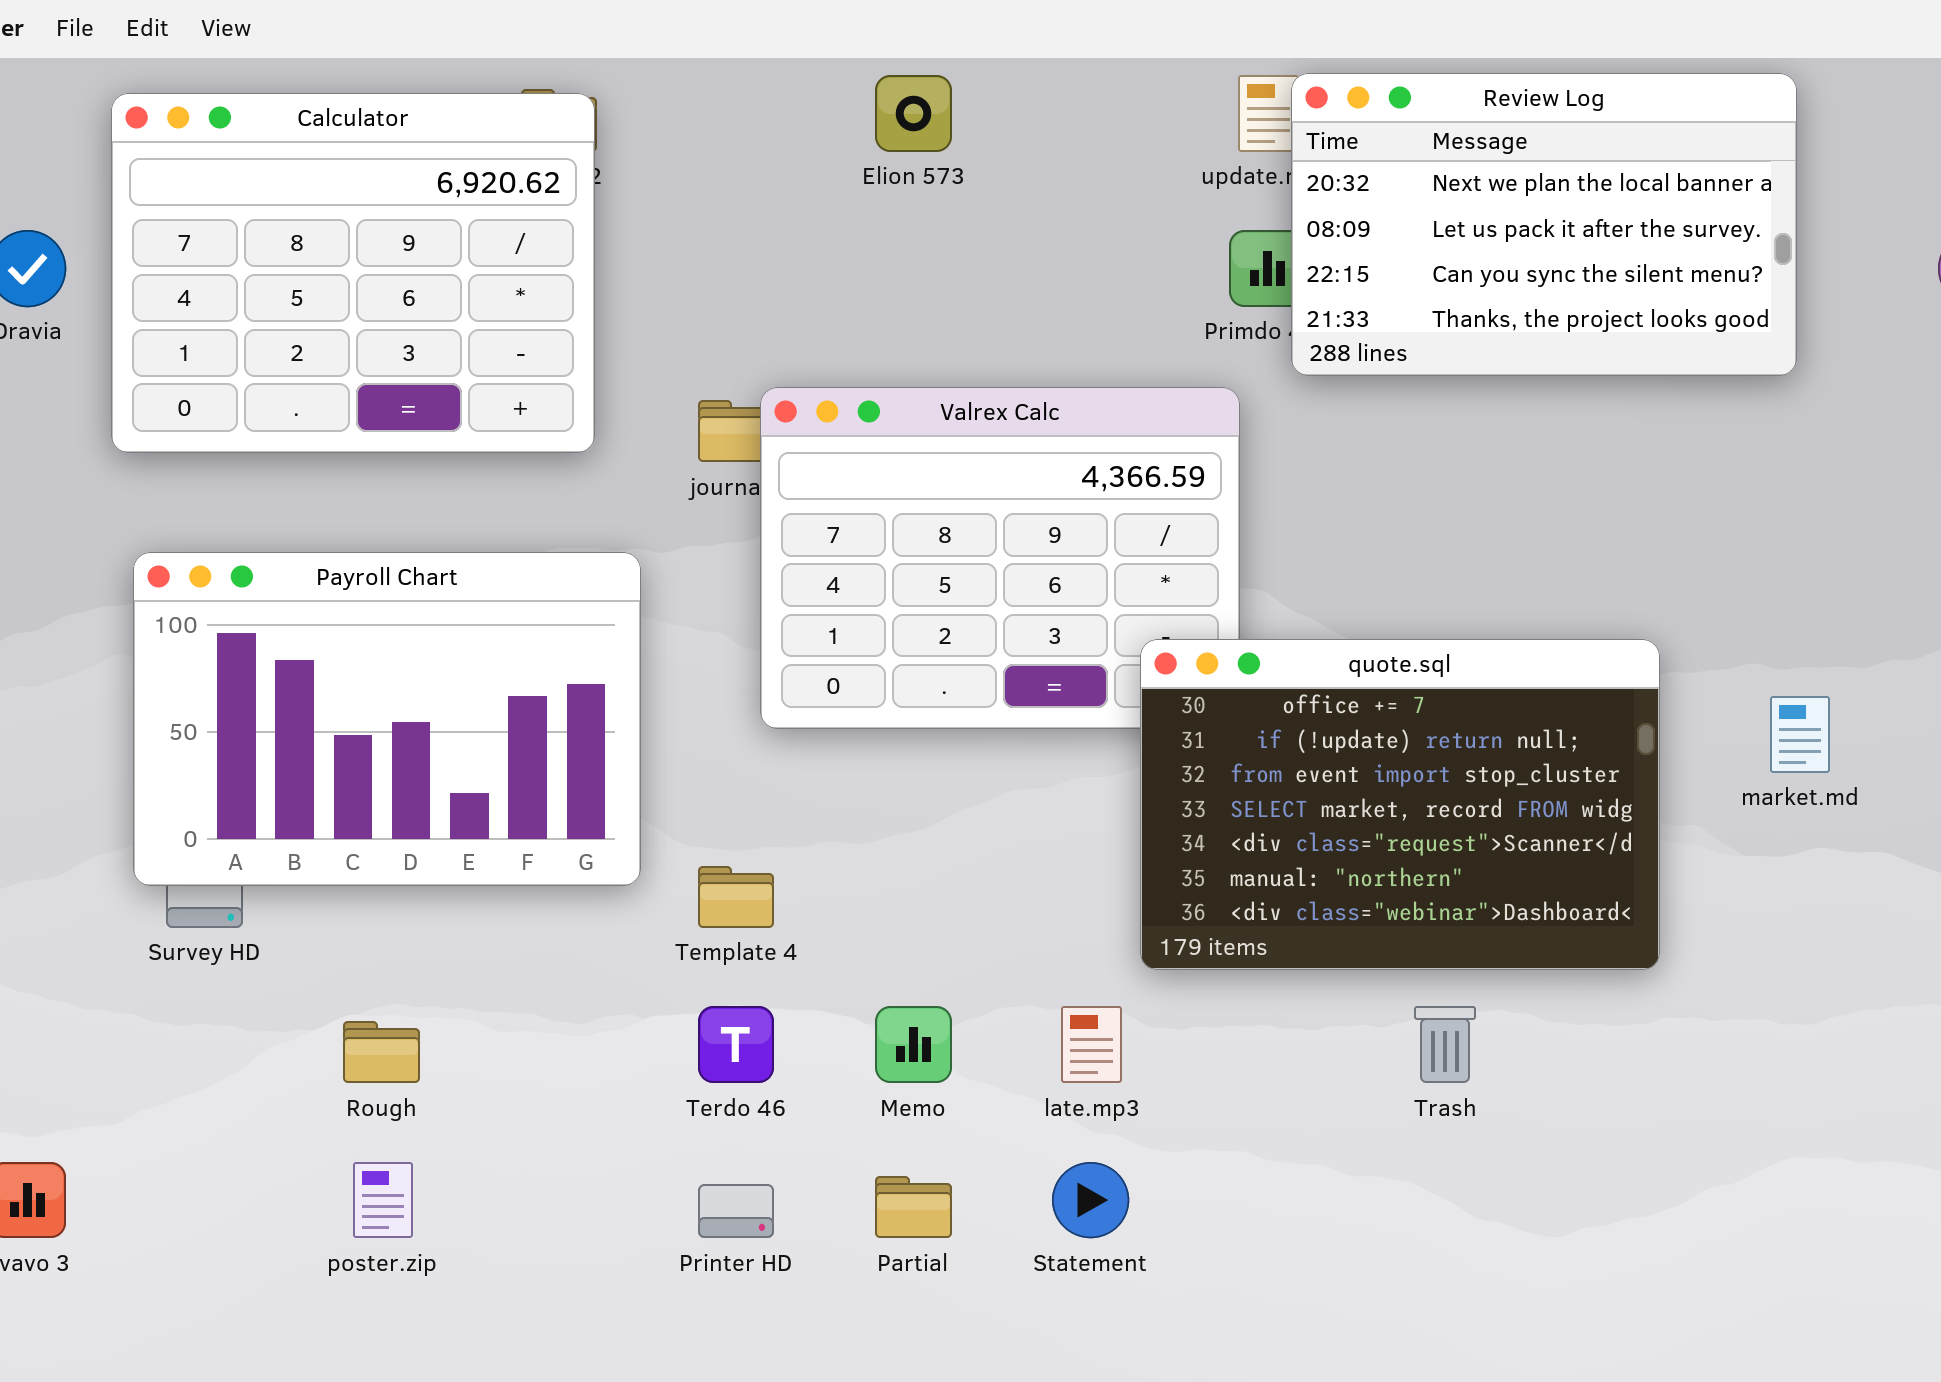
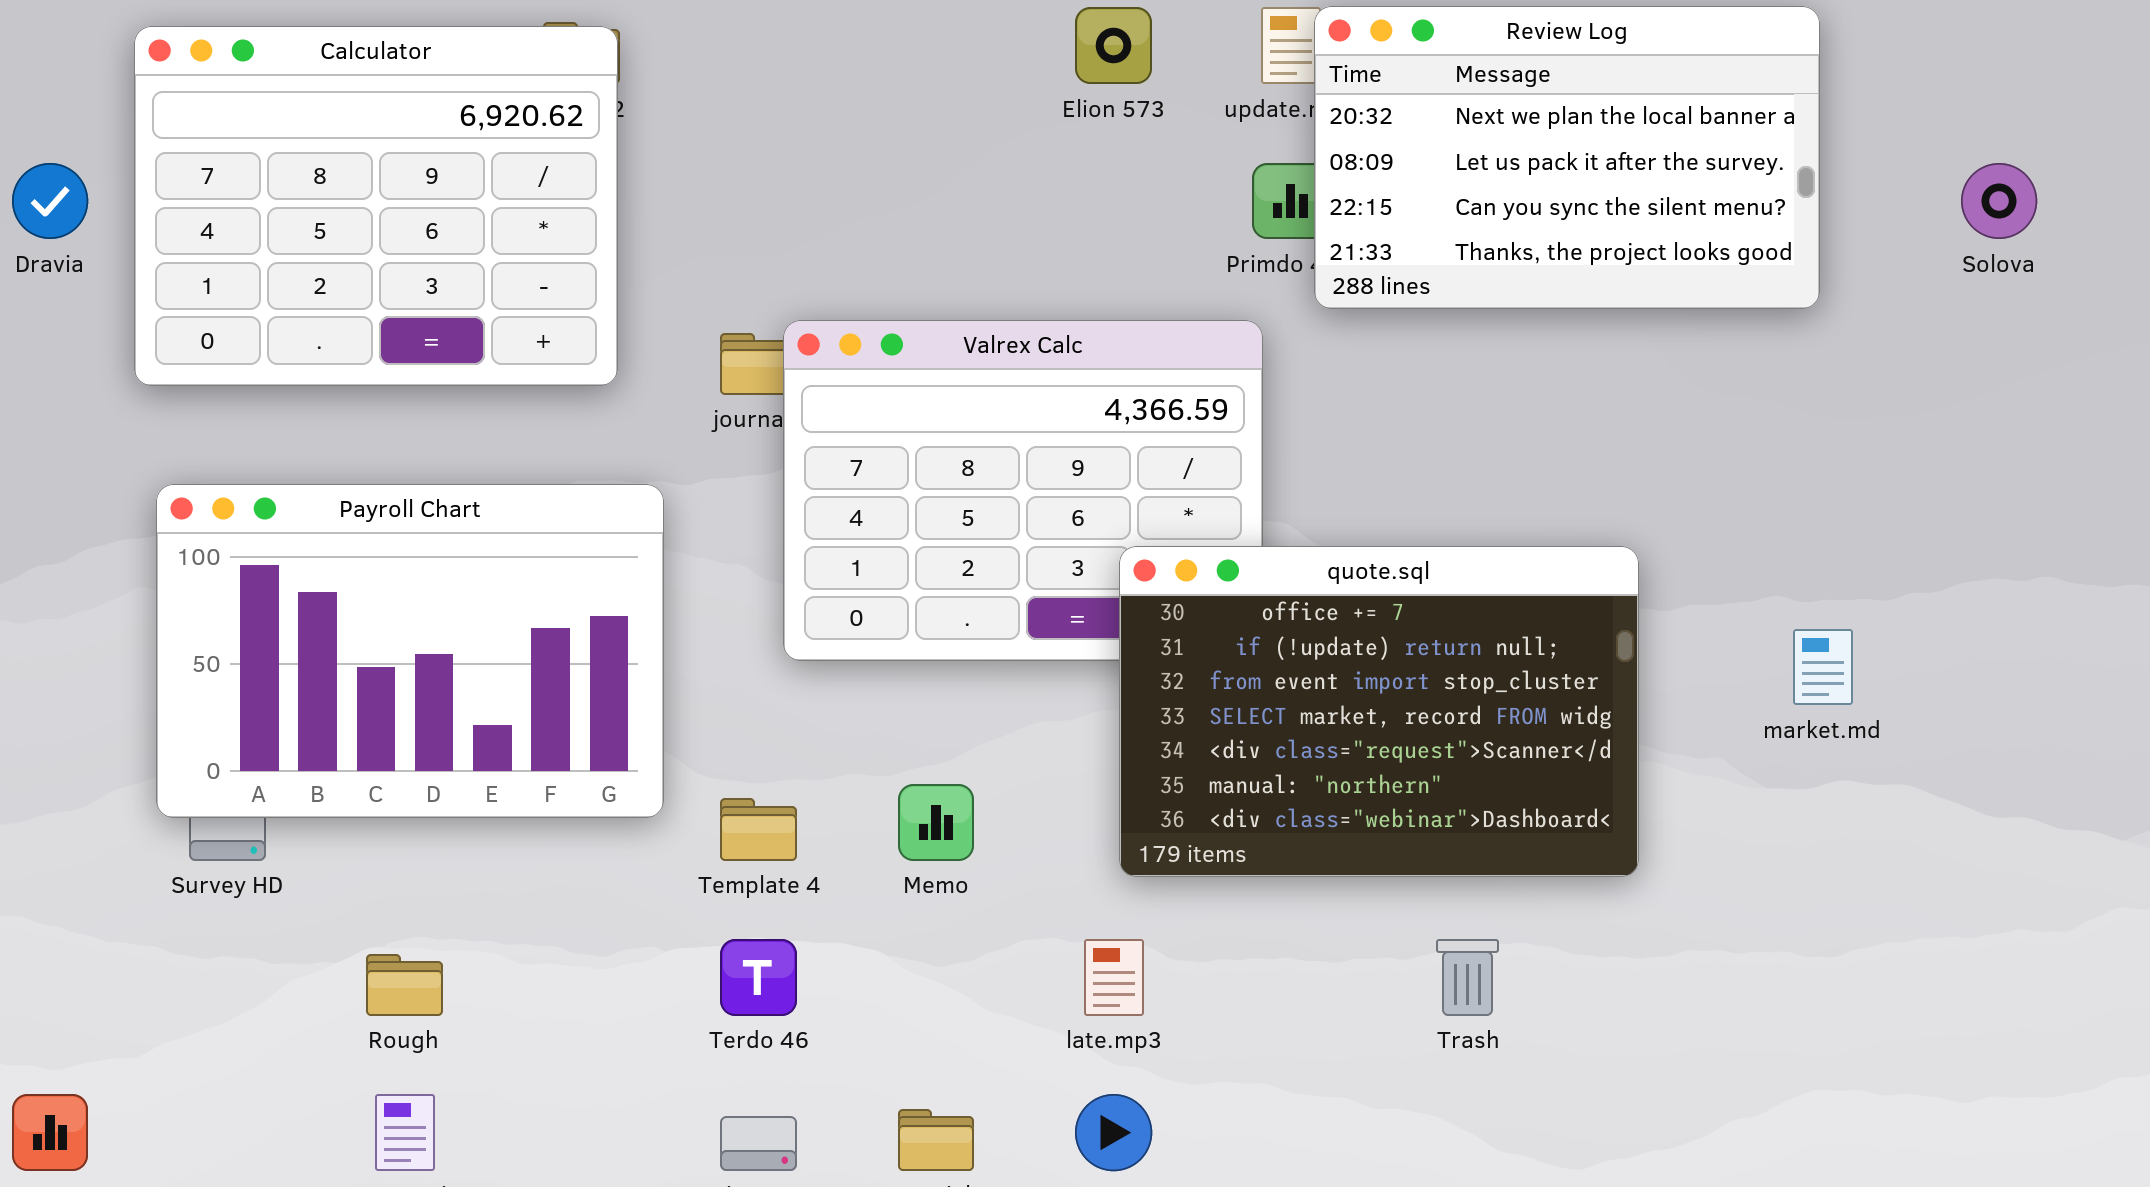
Elion 573: [875,75,952,152] -> [1075,7,1152,84], moved
quote.sql: [1140,639,1660,970] -> [1119,546,1639,877], moved
Memo: [875,1006,952,1083] -> [898,784,974,861], moved

